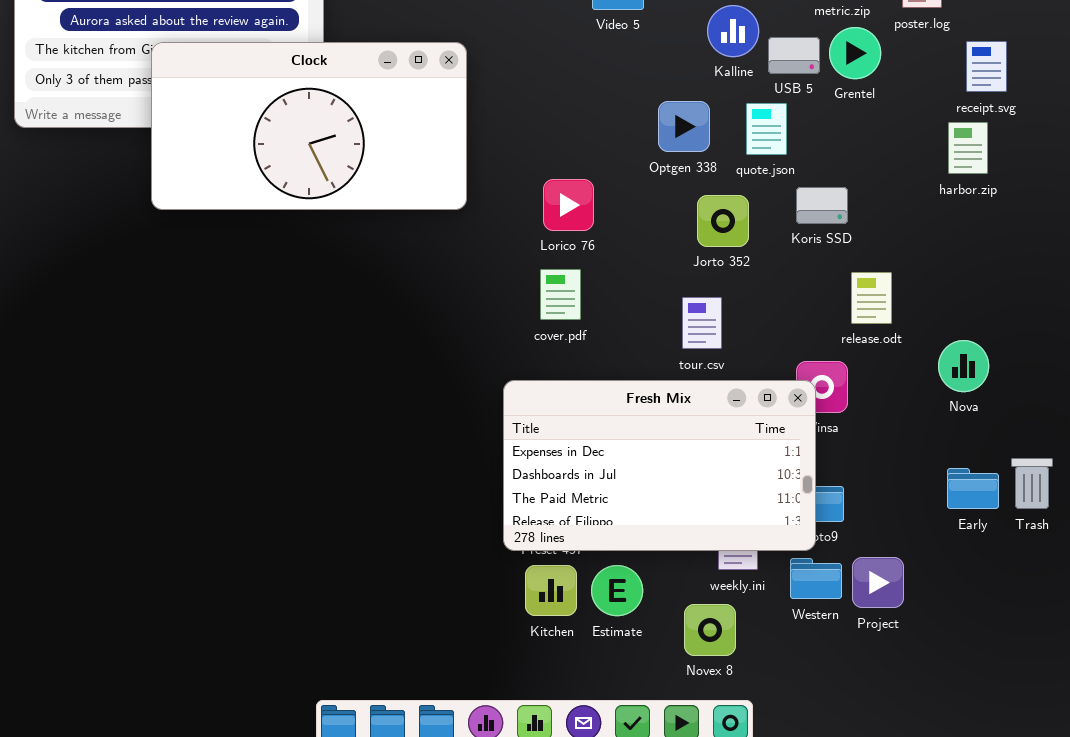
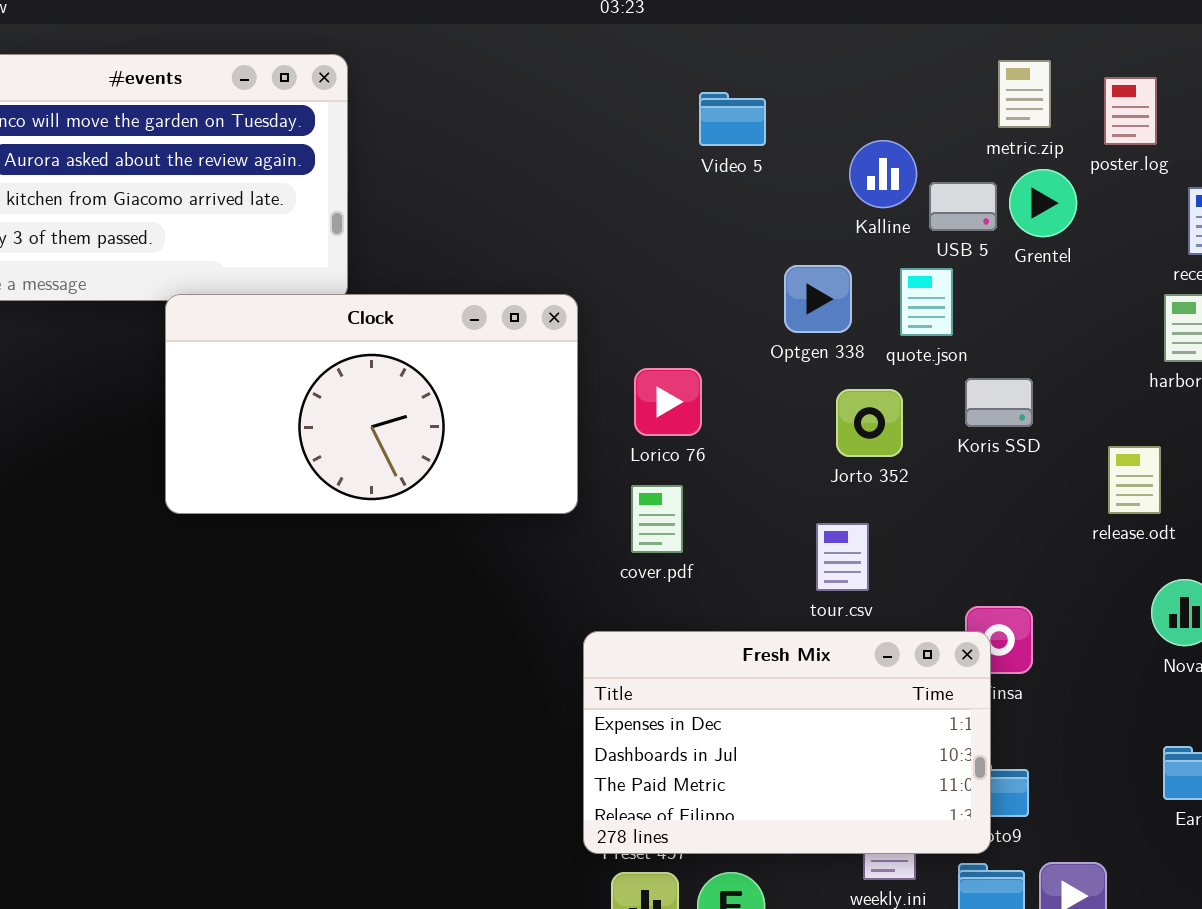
Clock: [151,42,467,210] -> [165,294,578,514], moved
release.odt: [851,272,892,324] -> [1108,446,1161,514], moved

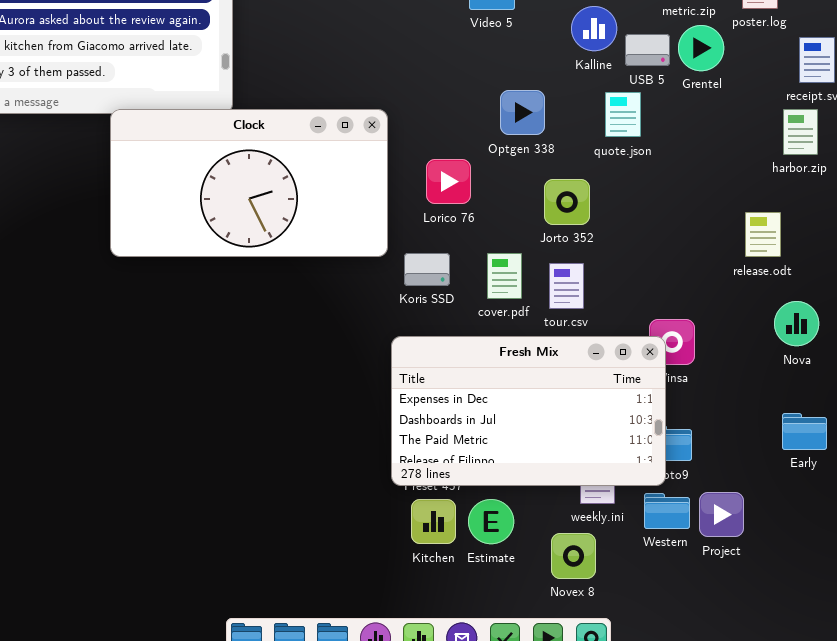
Optgen 338: [784,265,852,333] -> [500,90,545,135], moved
Koris SSD: [965,378,1033,427] -> [404,253,450,286], moved
Jorto 352: [836,389,903,457] -> [544,179,590,225], moved
cover.pdf: [631,485,683,553] -> [487,253,522,299], moved

